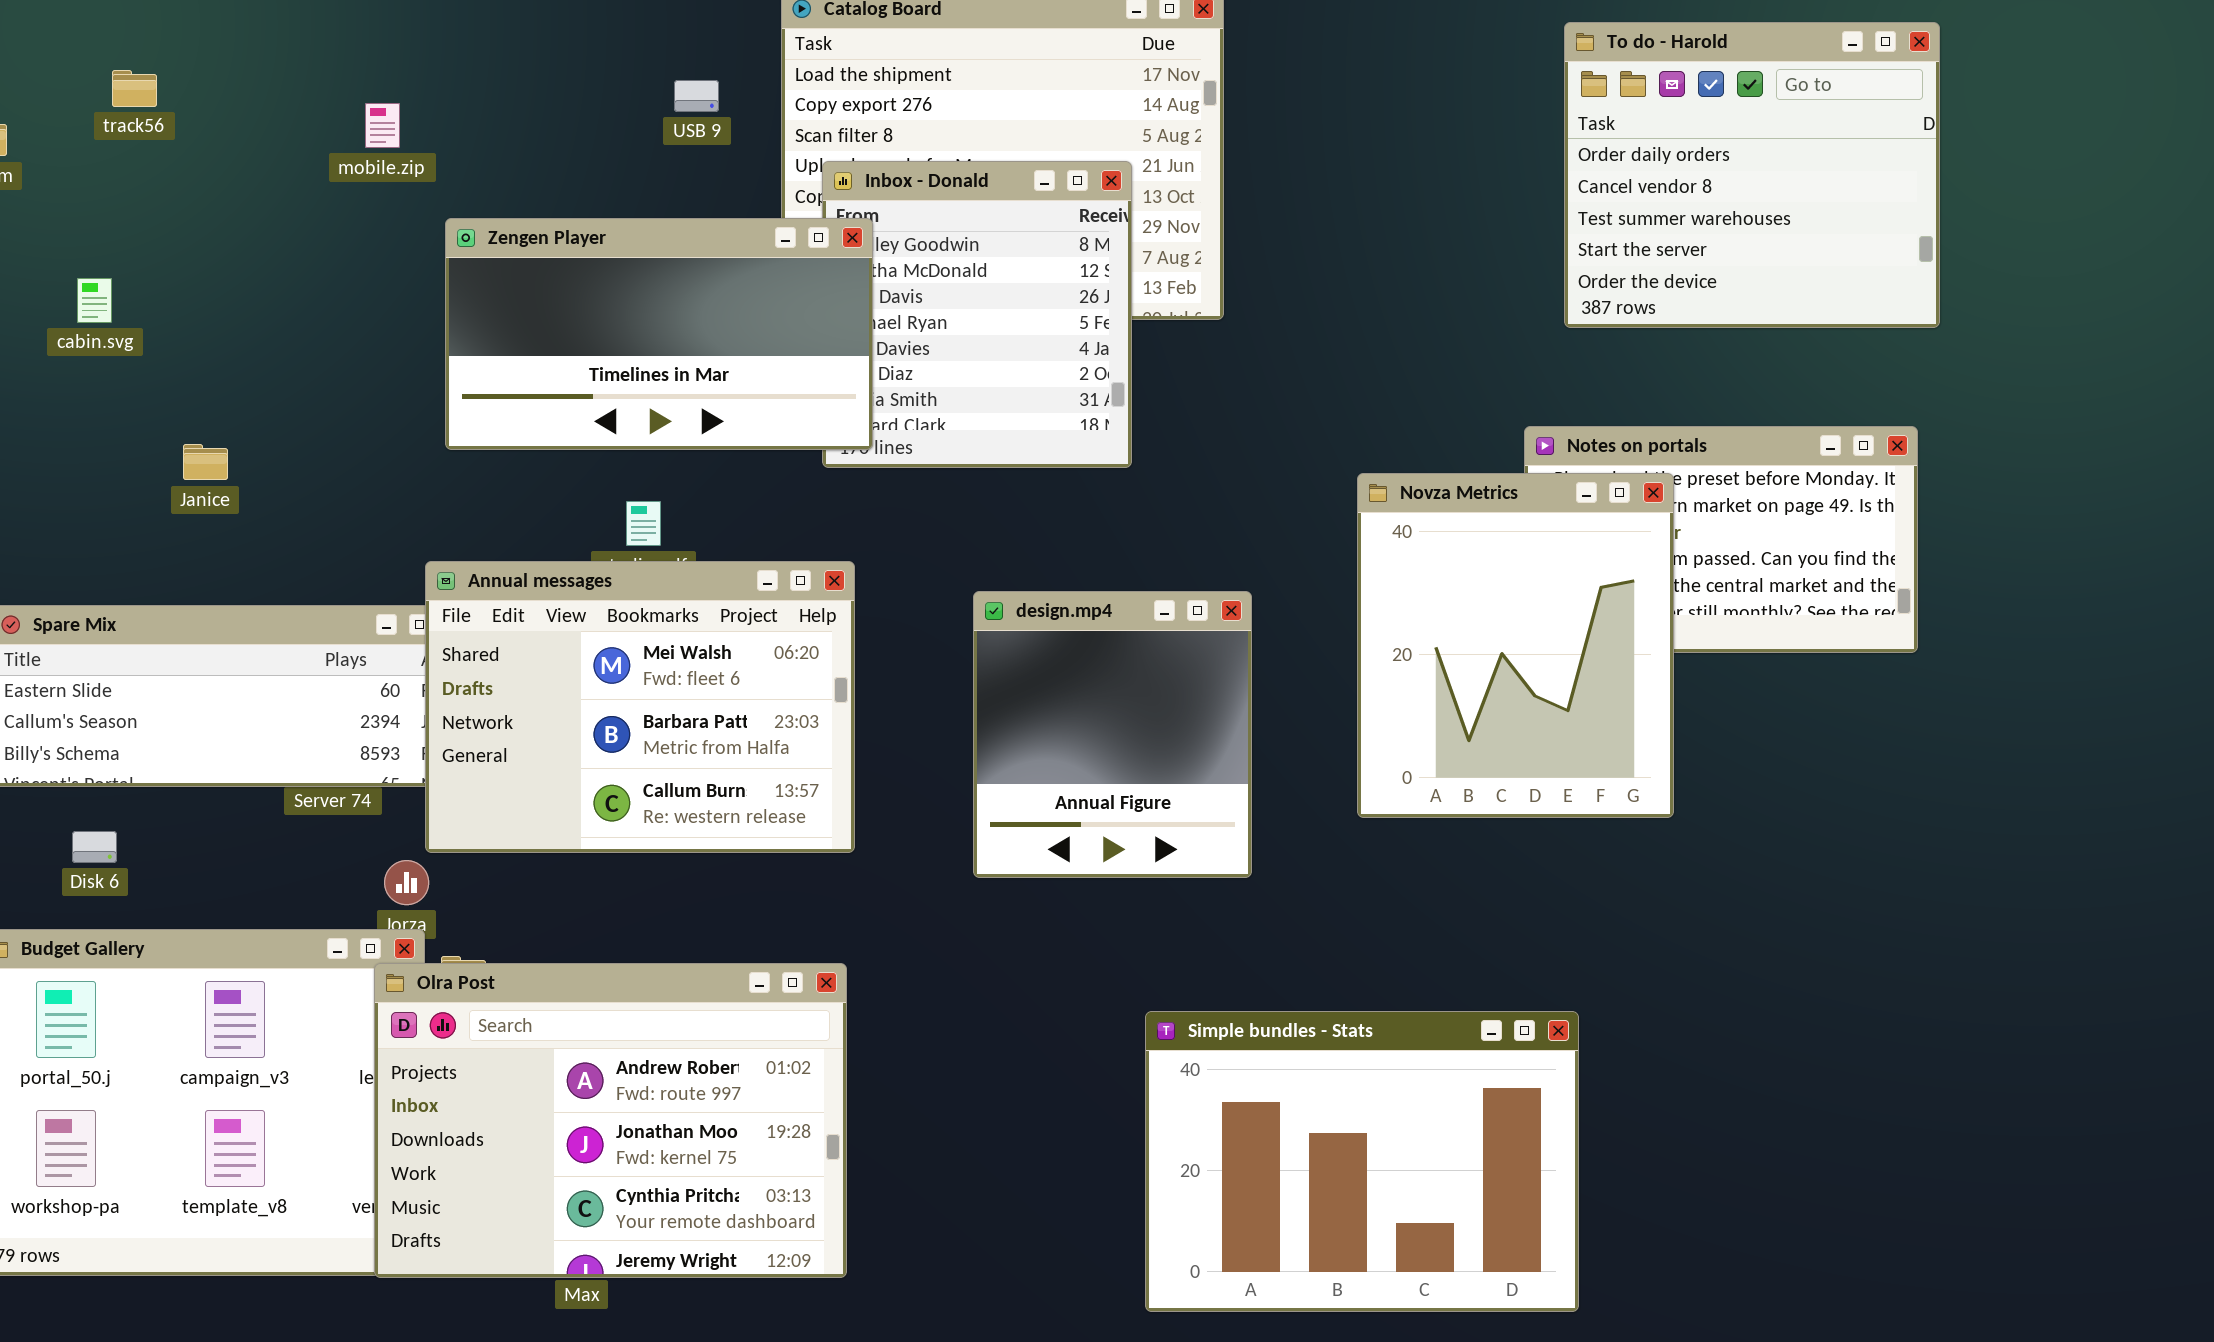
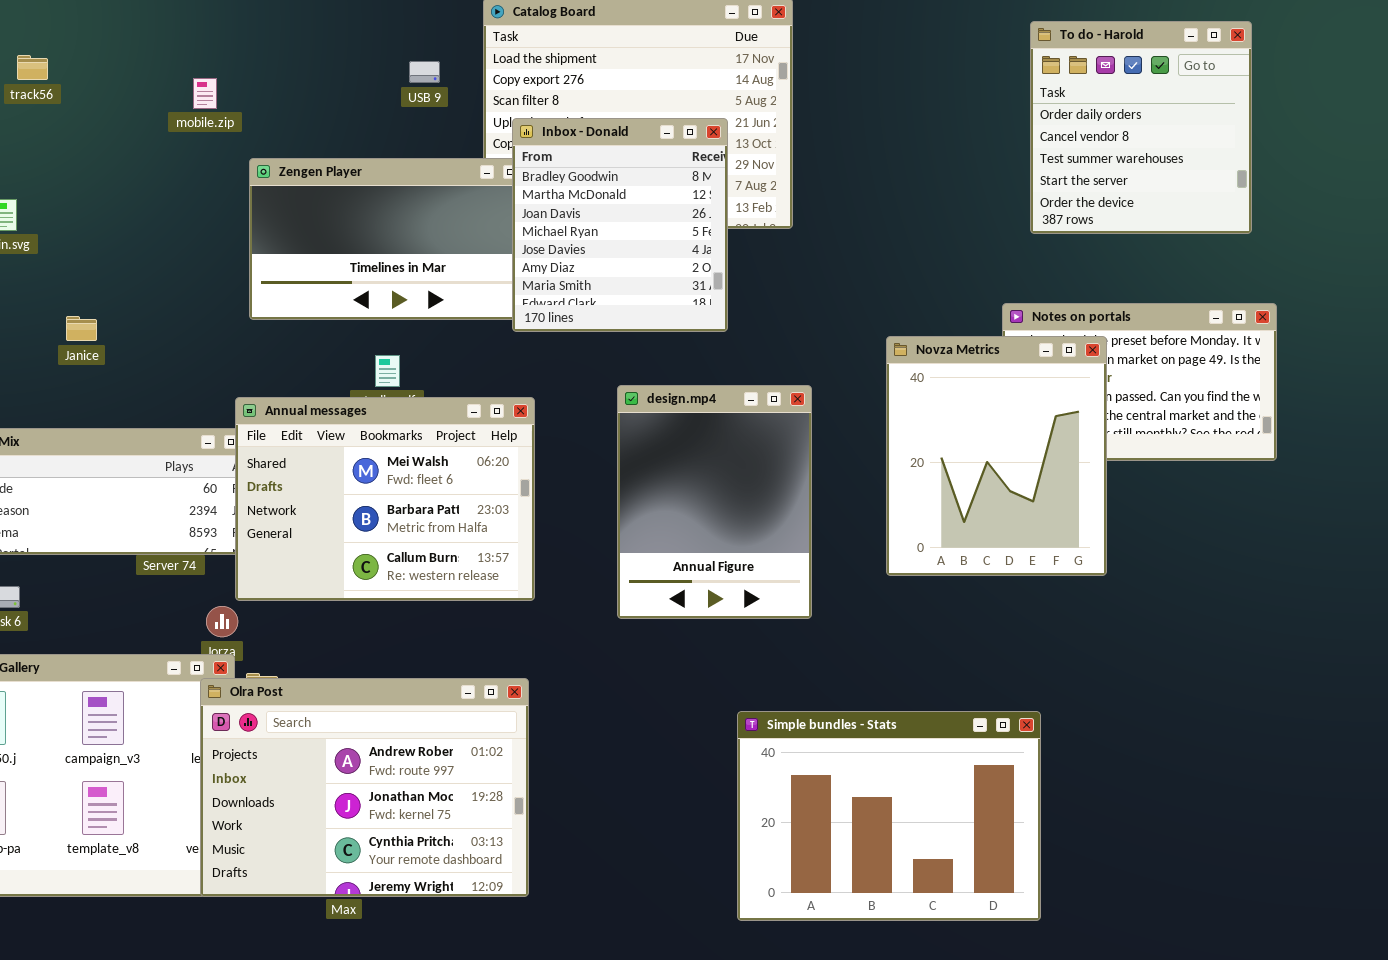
To do - Harold: [1564,22,1940,328] -> [1030,21,1252,234], resized
Inbox - Donald: [822,161,1132,468] -> [512,118,728,332], raised
design.mp4: [973,591,1252,878] -> [617,385,812,619], resized

